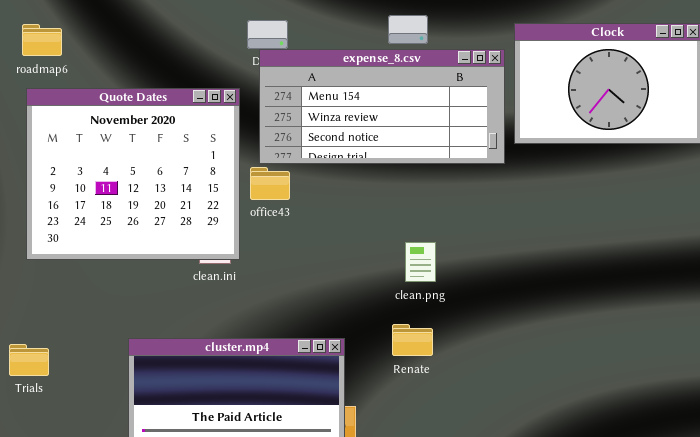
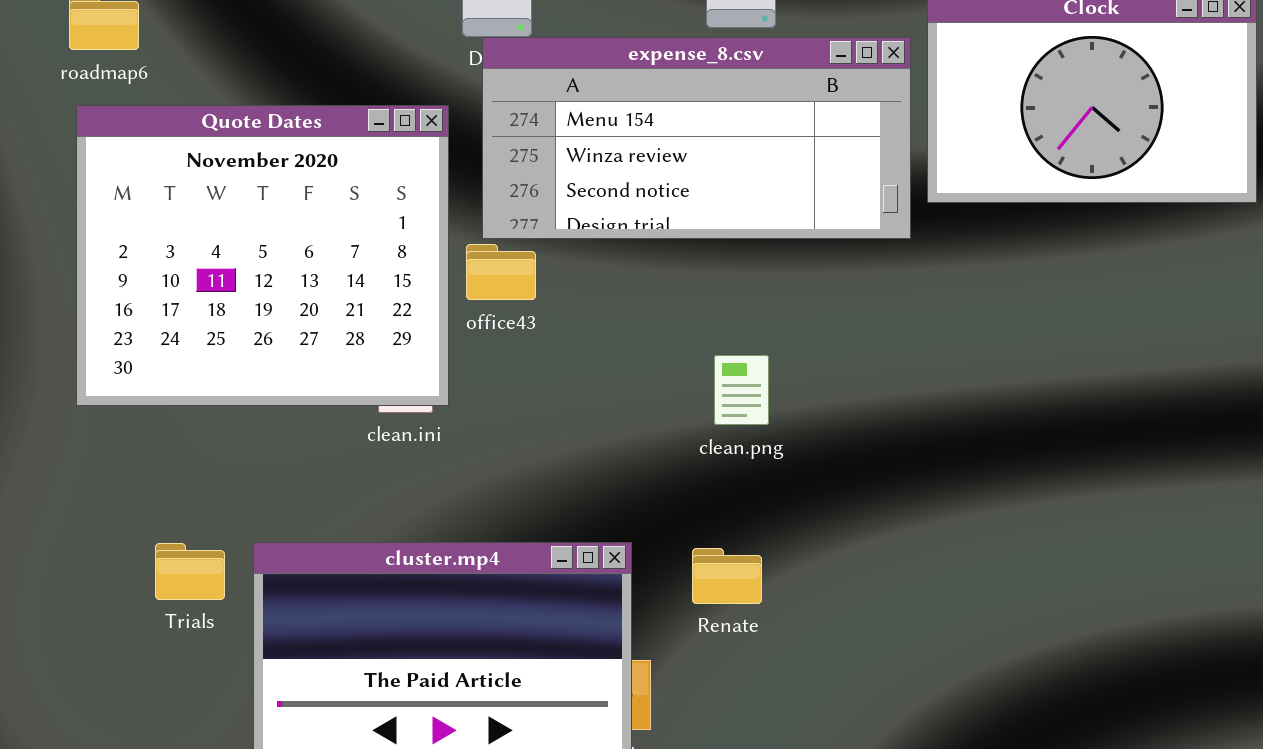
clean.png: [405,242,436,282] -> [714,355,769,425], moved
Renate: [392,324,433,356] -> [692,548,762,604], moved
Trials: [9,344,49,376] -> [155,543,225,600], moved

